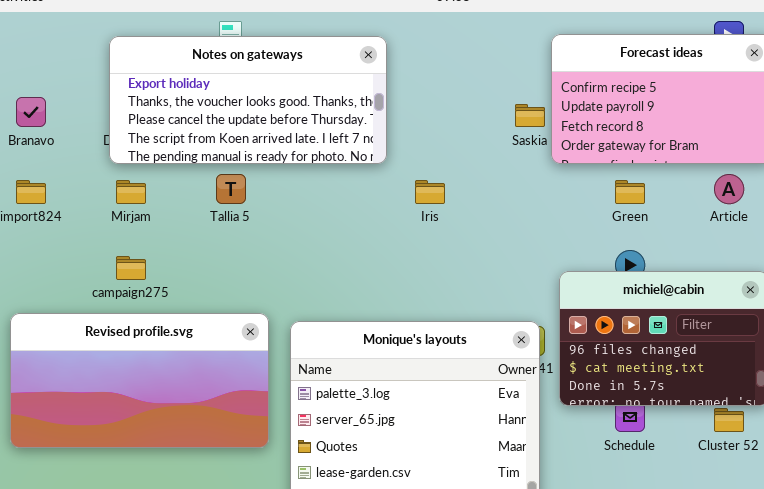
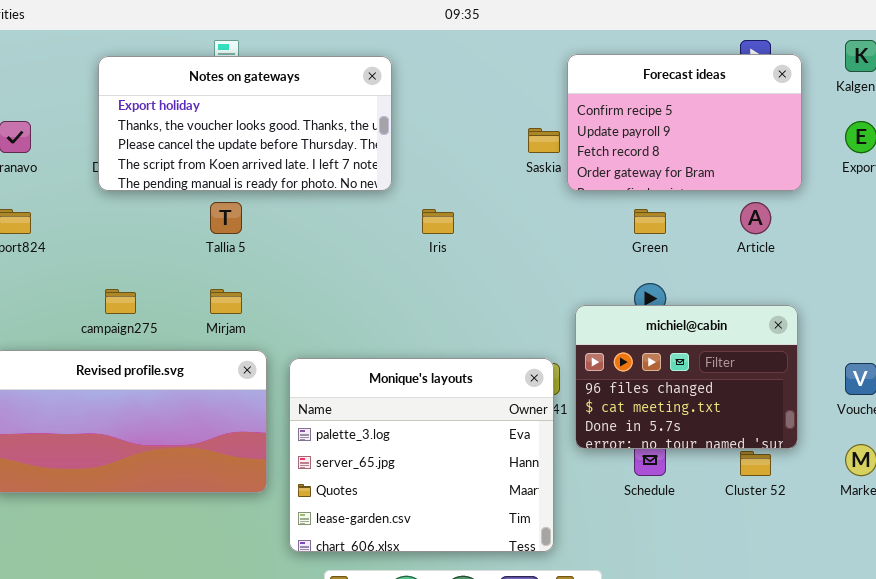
Mirjam: [116,180,146,204] -> [210,289,242,314], moved

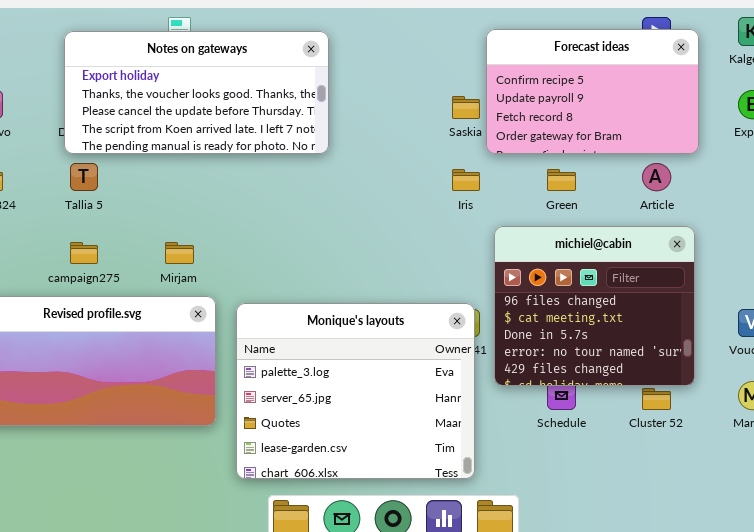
Tallia 5: [210,202,242,234] -> [70,163,98,191], moved
Iris: [422,209,454,234] -> [452,169,480,191], moved
michiel@cabin: [575,305,798,449] -> [494,226,695,386], resized

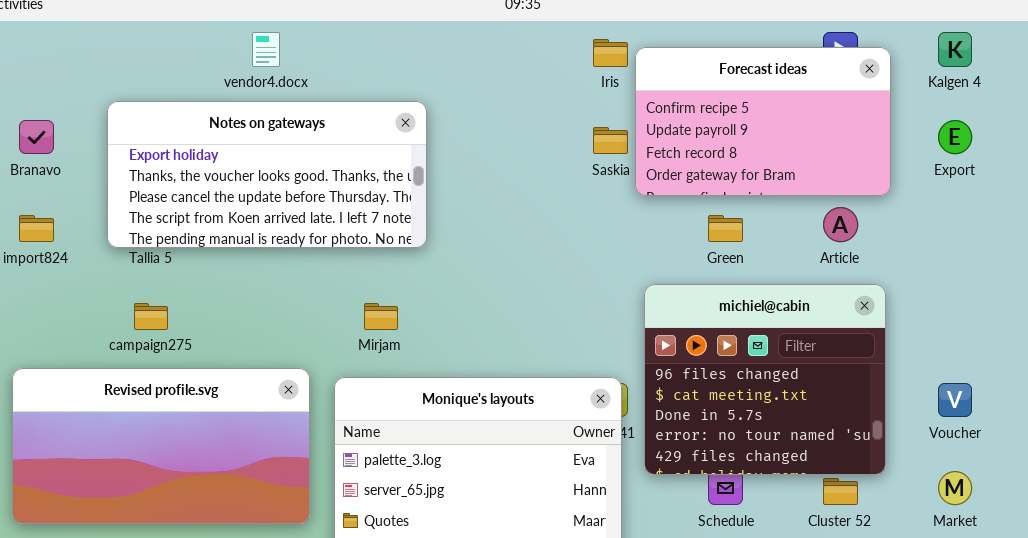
Notes on gateways: [64,31,329,154] -> [107,101,427,248], moved
Iris: [452,169,480,191] -> [593,39,628,67], moved
Mirjam: [165,242,194,264] -> [364,303,398,330], moved

